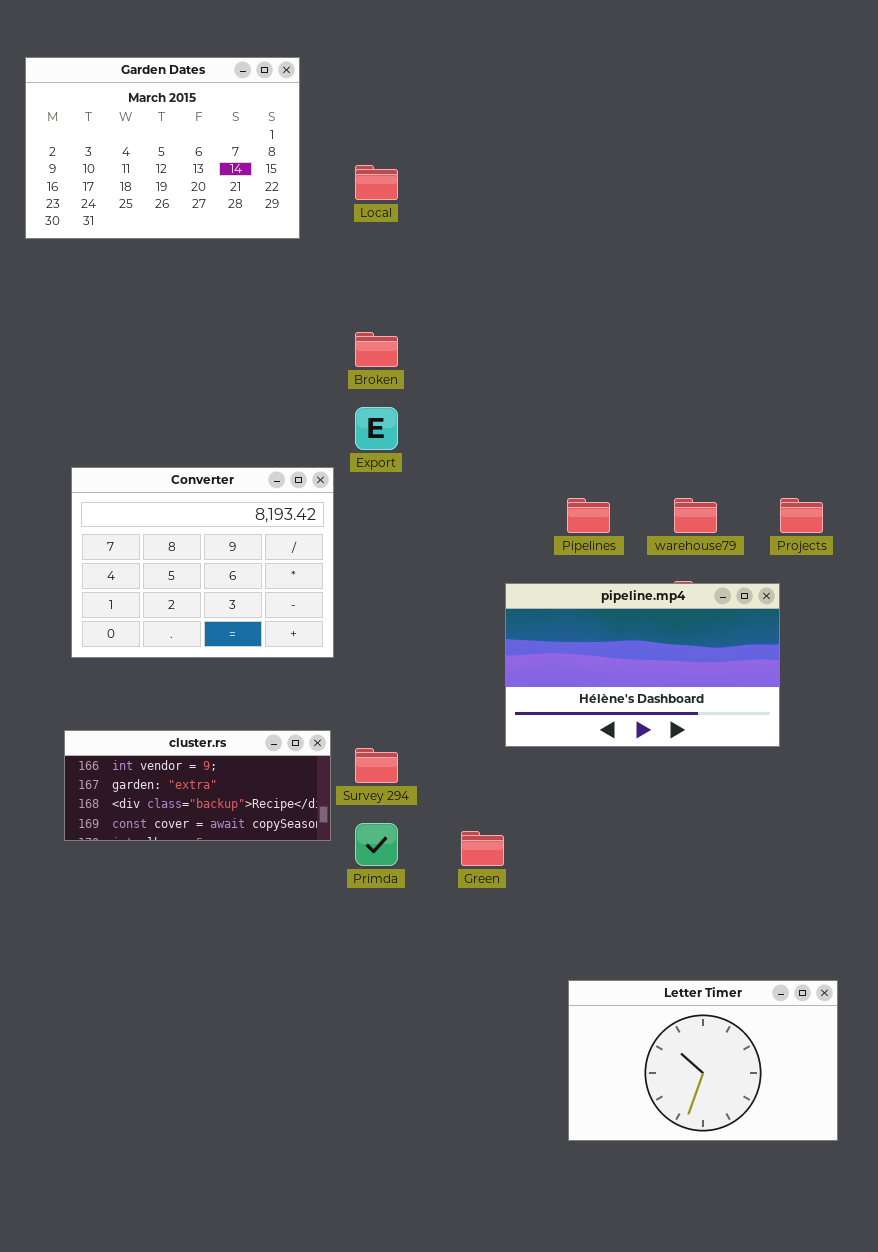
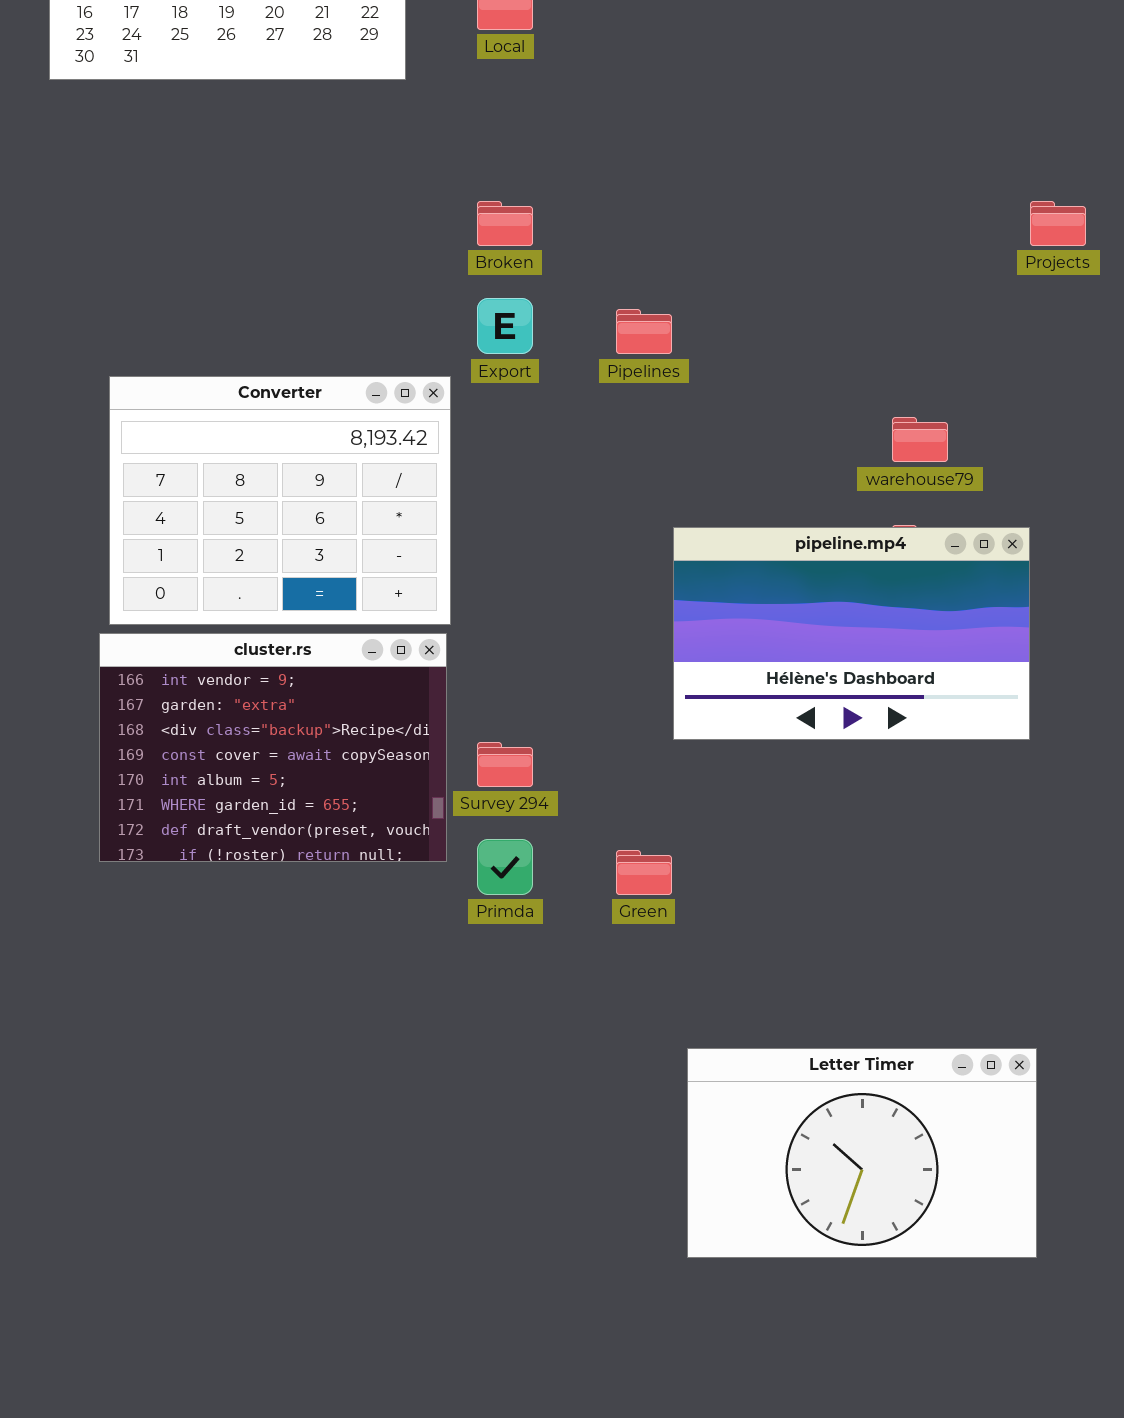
Pipelines: [567,498,610,533] -> [616,309,672,354], moved
Projects: [780,498,823,533] -> [1030,201,1086,246], moved
cluster.rs: [64,730,331,841] -> [99,633,447,862], resized
Letter Timer: [568,980,838,1141] -> [687,1048,1037,1258], moved

